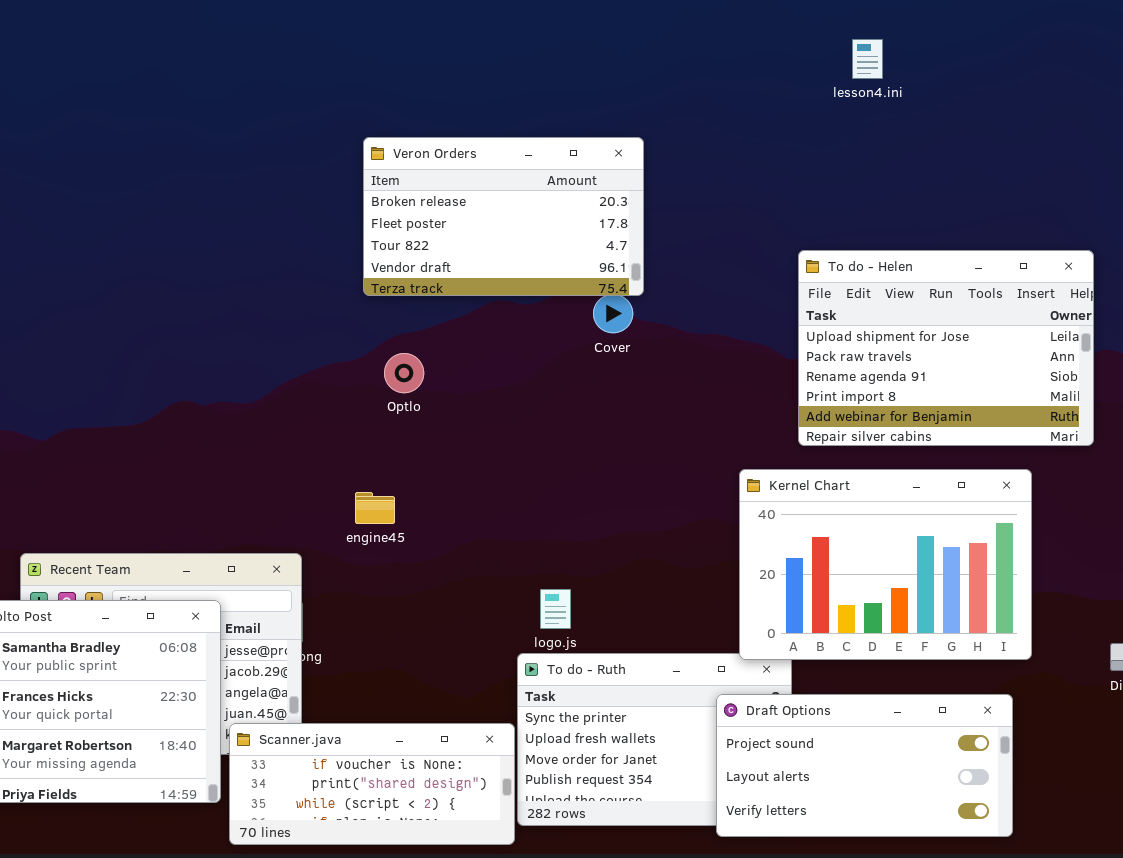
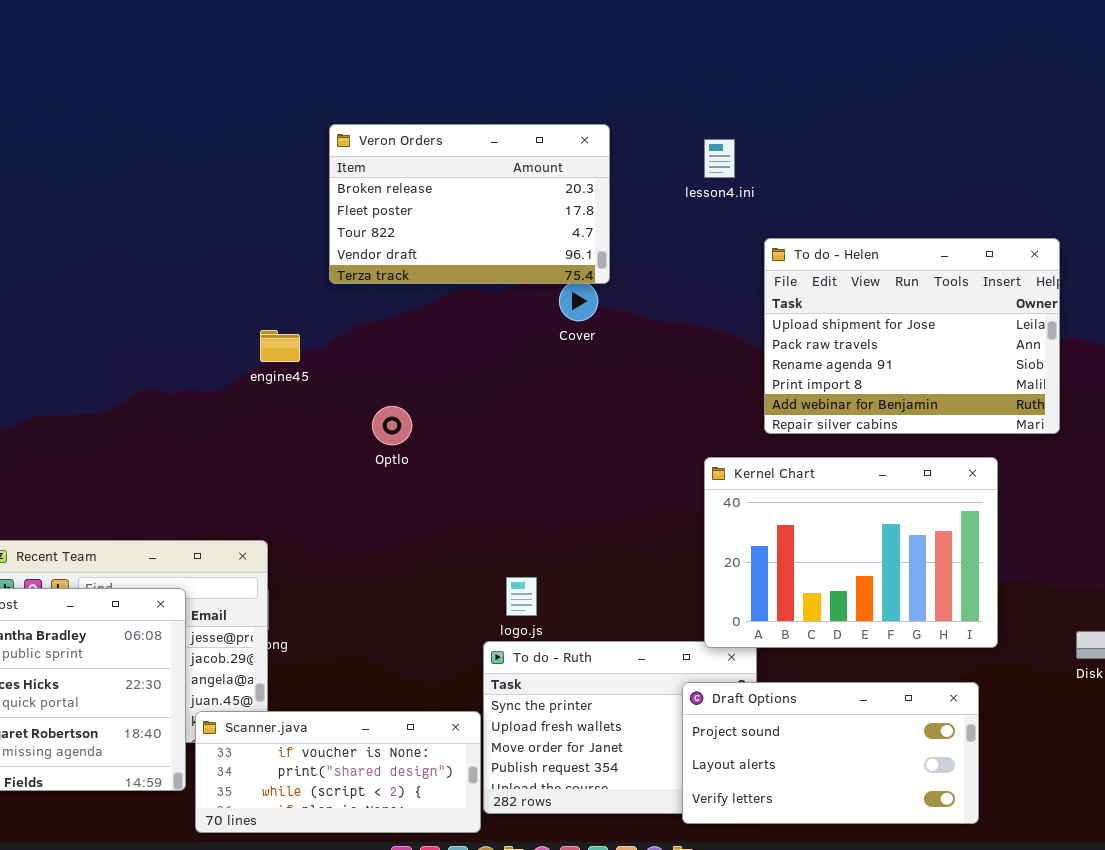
lesson4.ini: [852,39,883,79] -> [704,139,735,178], moved
Optlo: [384,353,424,393] -> [372,406,412,445], moved
engine45: [355,492,395,524] -> [260,330,300,362], moved

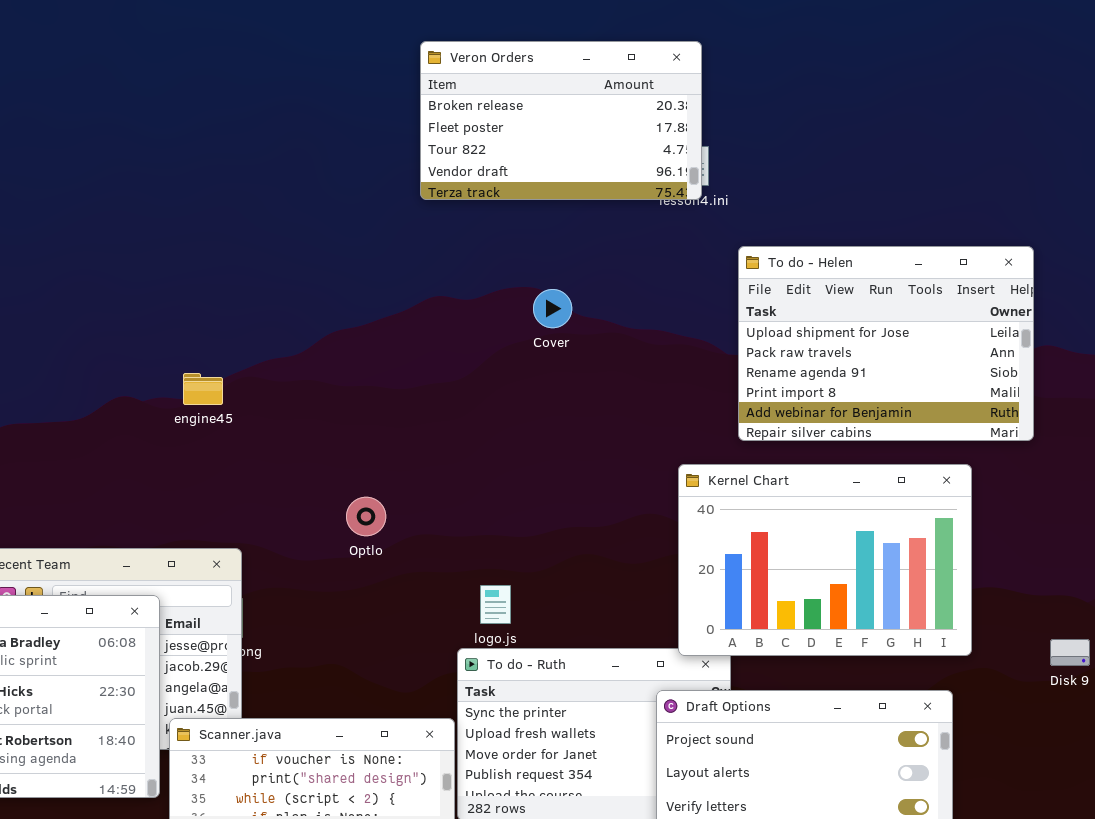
Veron Orders: [329,124,610,284] -> [420,41,702,200], moved
engine45: [260,330,300,362] -> [183,373,223,405], moved
Optlo: [372,406,412,445] -> [346,497,386,536], moved

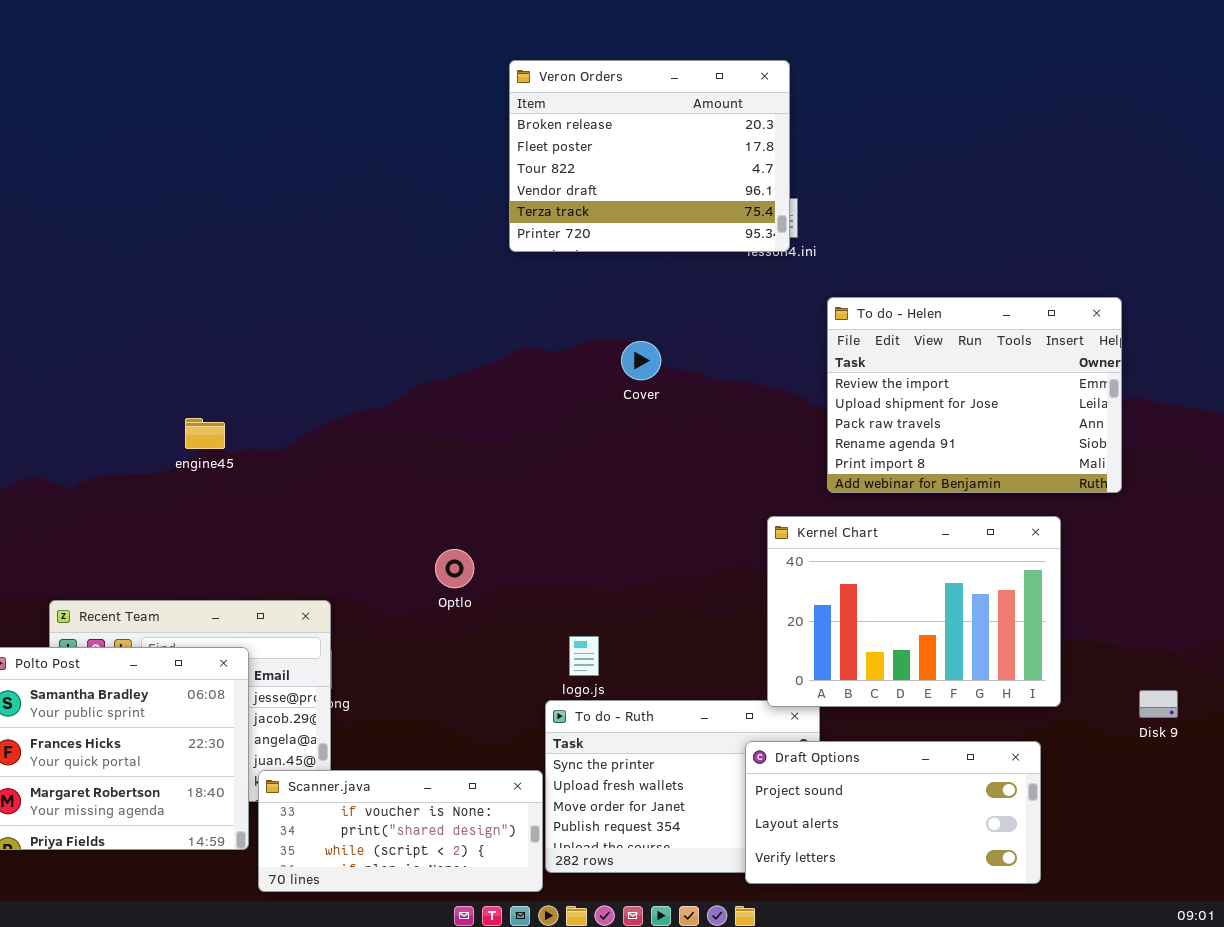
Veron Orders: [420,41,702,200] -> [509,60,790,252], resized
To do - Helen: [738,246,1034,441] -> [827,297,1122,493], scrolled up 1 row
engine45: [183,373,223,405] -> [185,418,225,449], moved

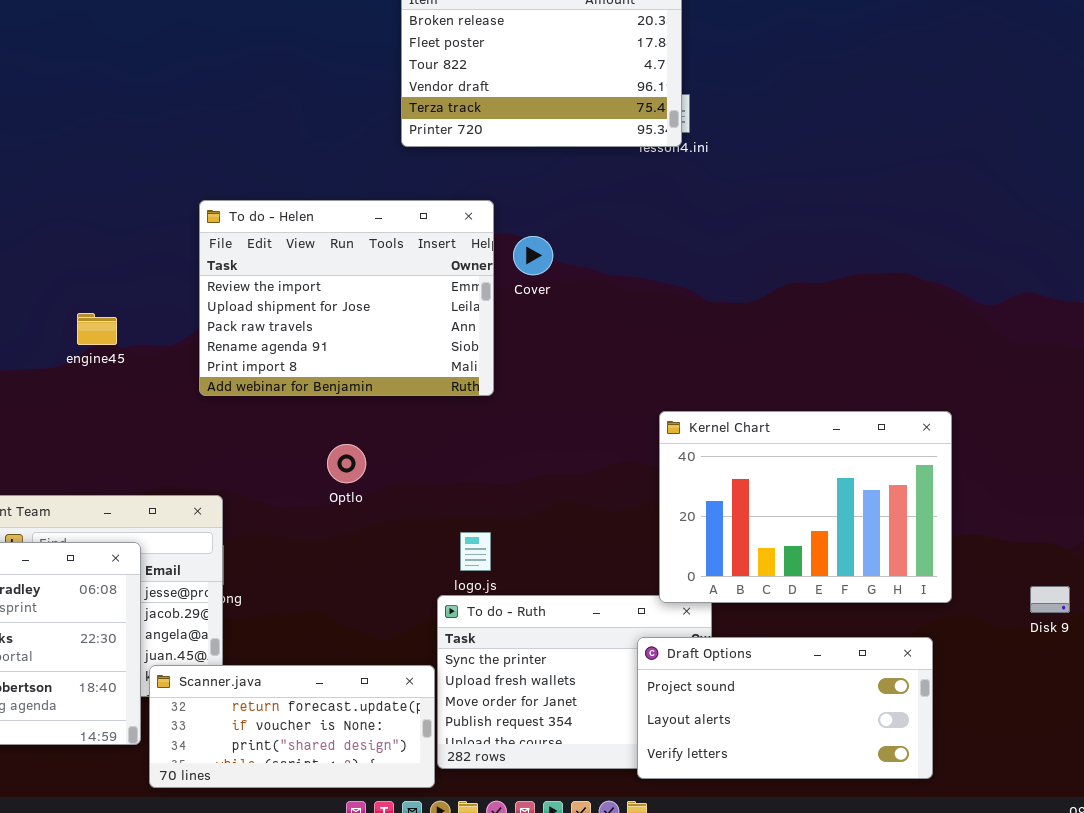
To do - Helen: [827,297,1122,493] -> [199,200,494,396], moved
Scanner.java: [258,770,543,892] -> [149,665,435,788], scrolled up 1 row

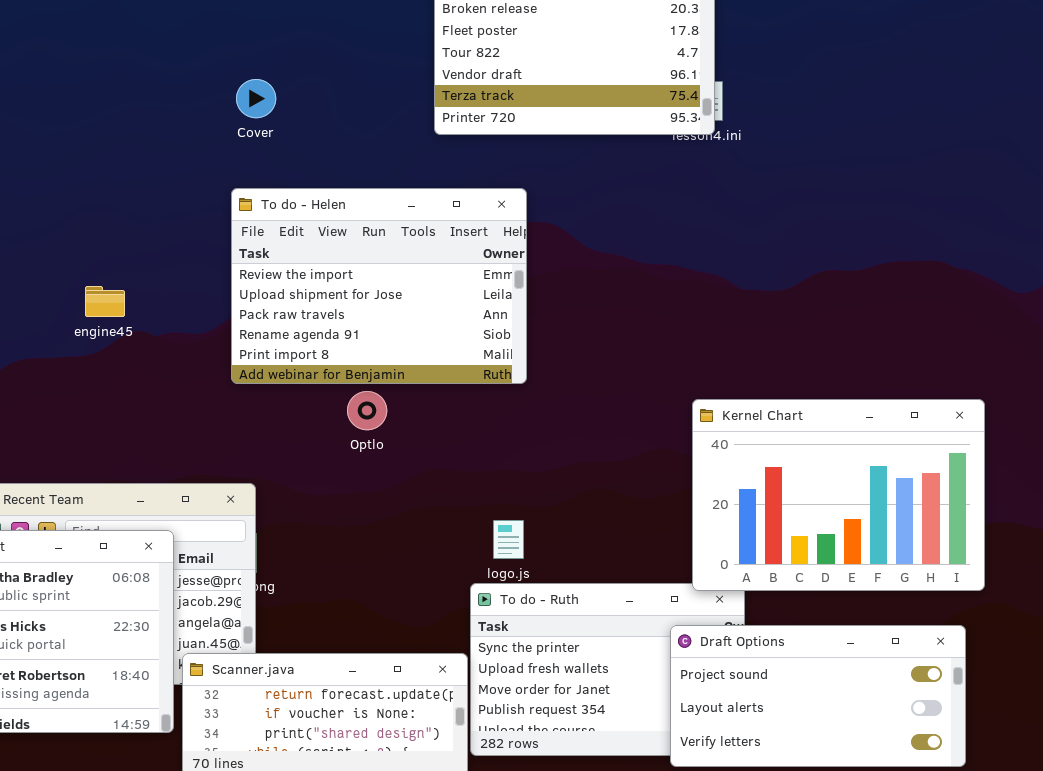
Cover: [513,236,553,275] -> [236,79,276,118], moved
engine45: [77,313,117,345] -> [85,286,125,317], moved
Optlo: [327,444,366,483] -> [347,391,387,430], moved

